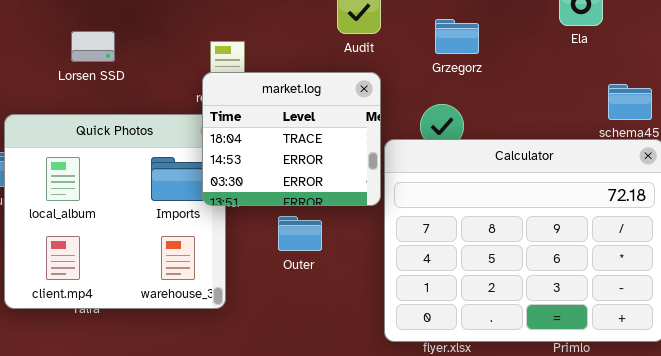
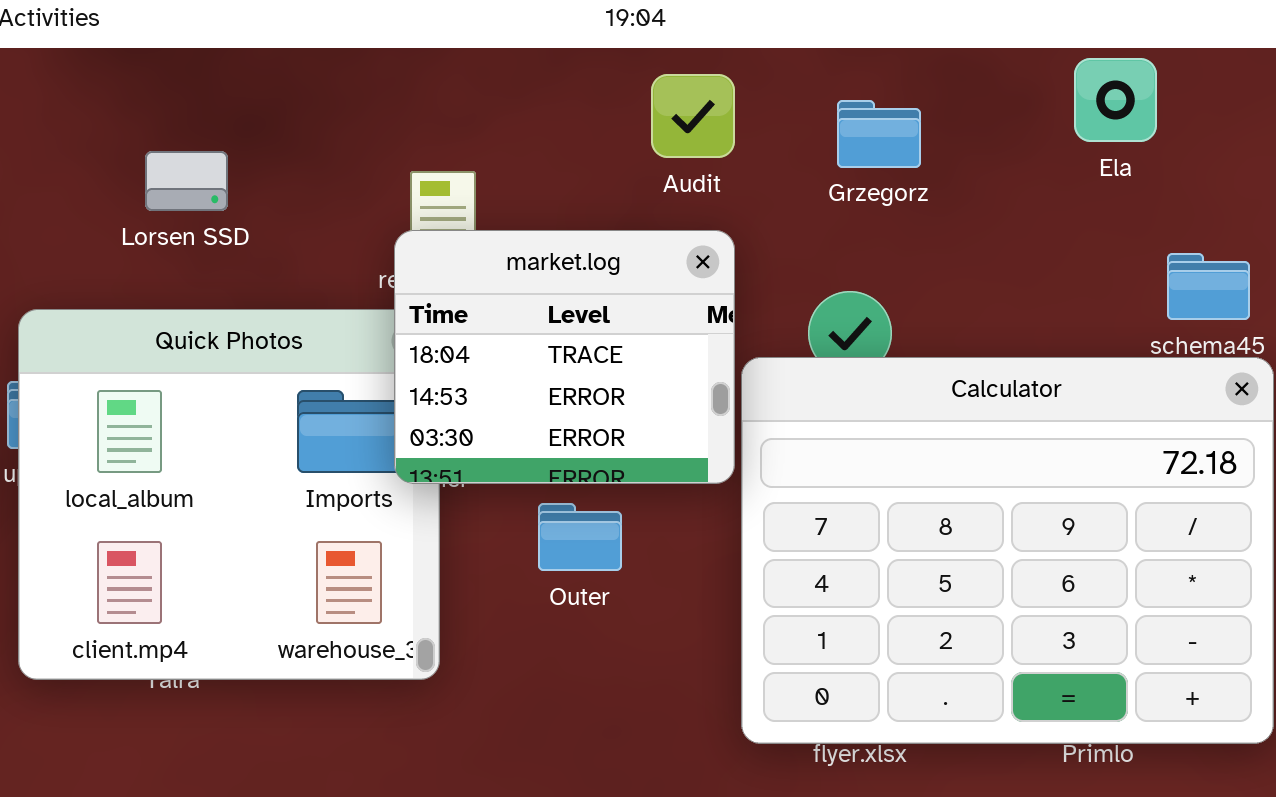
Grzegorz: [435,19,479,54] -> [837,100,921,168], moved

